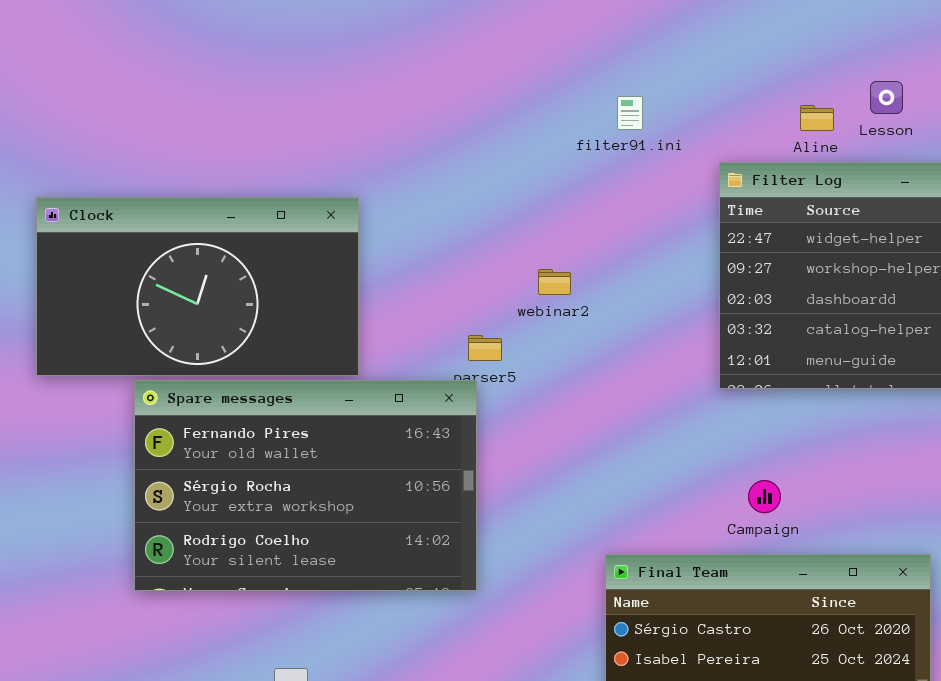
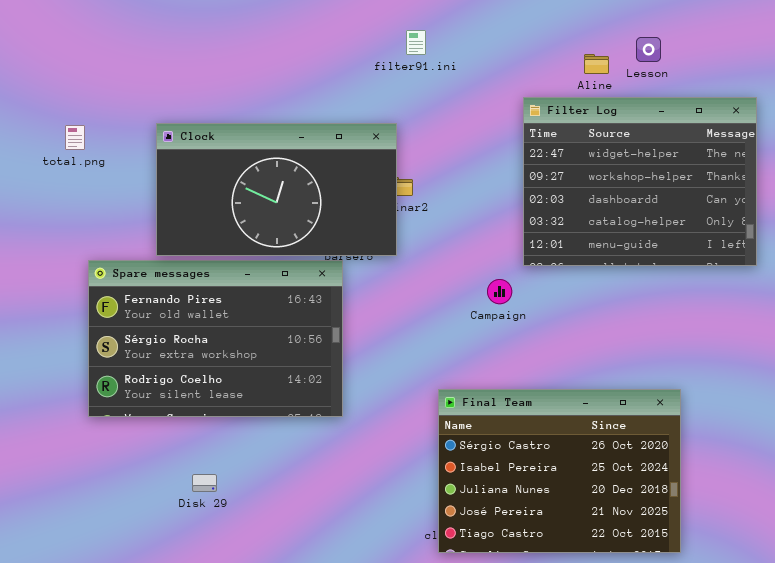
filter91.ini: [617,96,643,130] -> [406,30,426,55], moved
Clock: [36,197,359,376] -> [156,123,397,256], moved
Campaign: [748,480,781,513] -> [487,279,512,304], moved

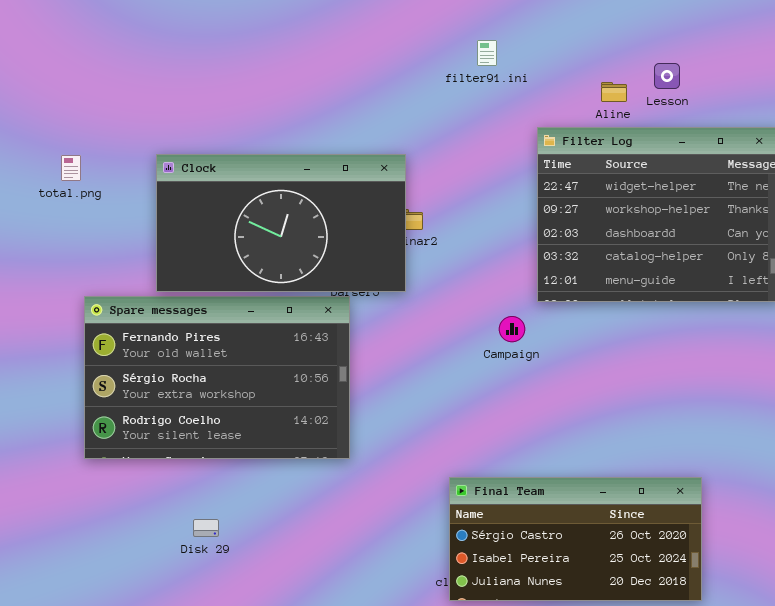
filter91.ini: [406,30,426,55] -> [477,40,497,66], moved
Final Team: [438,389,681,553] -> [449,477,702,601], resized

